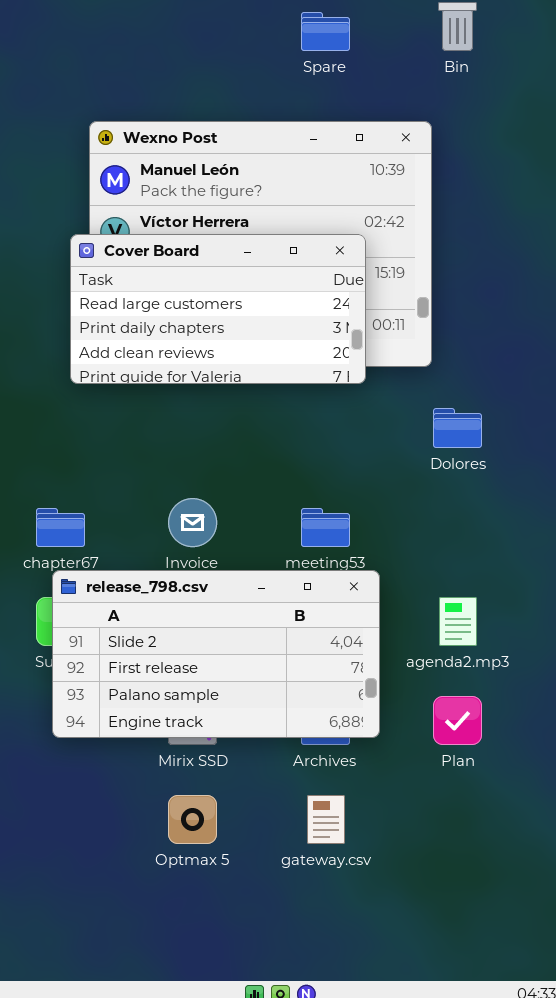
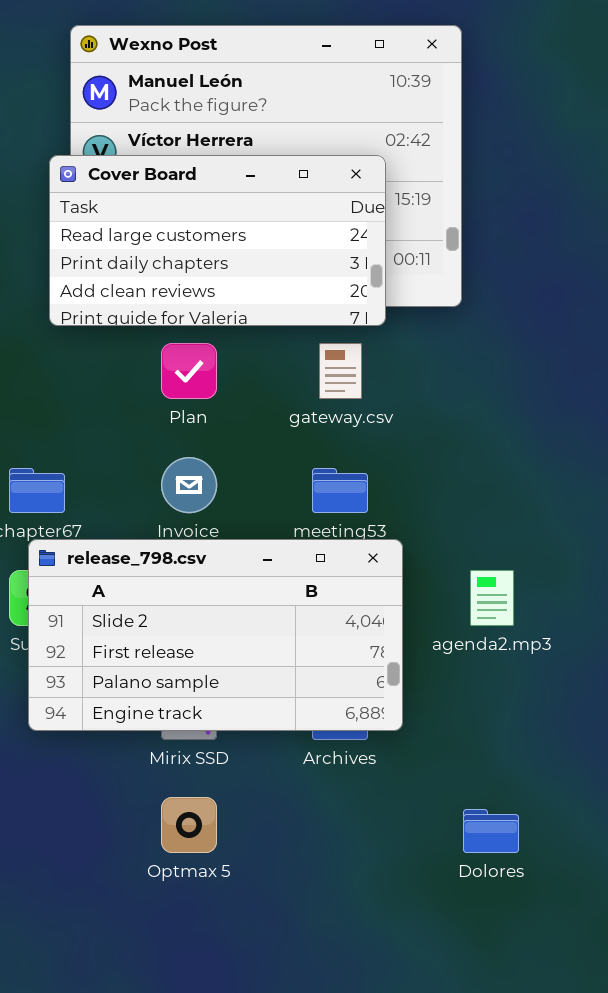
Dolores: [433,408,482,448] -> [463,809,519,853], moved
Plan: [433,696,482,745] -> [161,343,217,399], moved
gateway.csv: [307,795,345,844] -> [319,343,362,399], moved

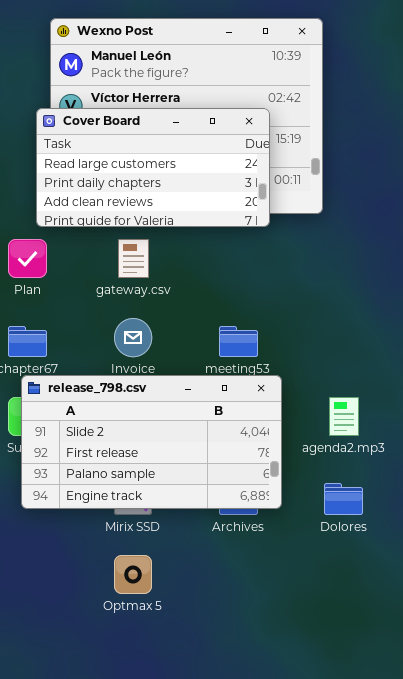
Plan: [161,343,217,399] -> [8,239,47,278], moved
gateway.csv: [319,343,362,399] -> [118,239,149,278], moved
Dolores: [463,809,519,853] -> [324,483,363,515], moved

